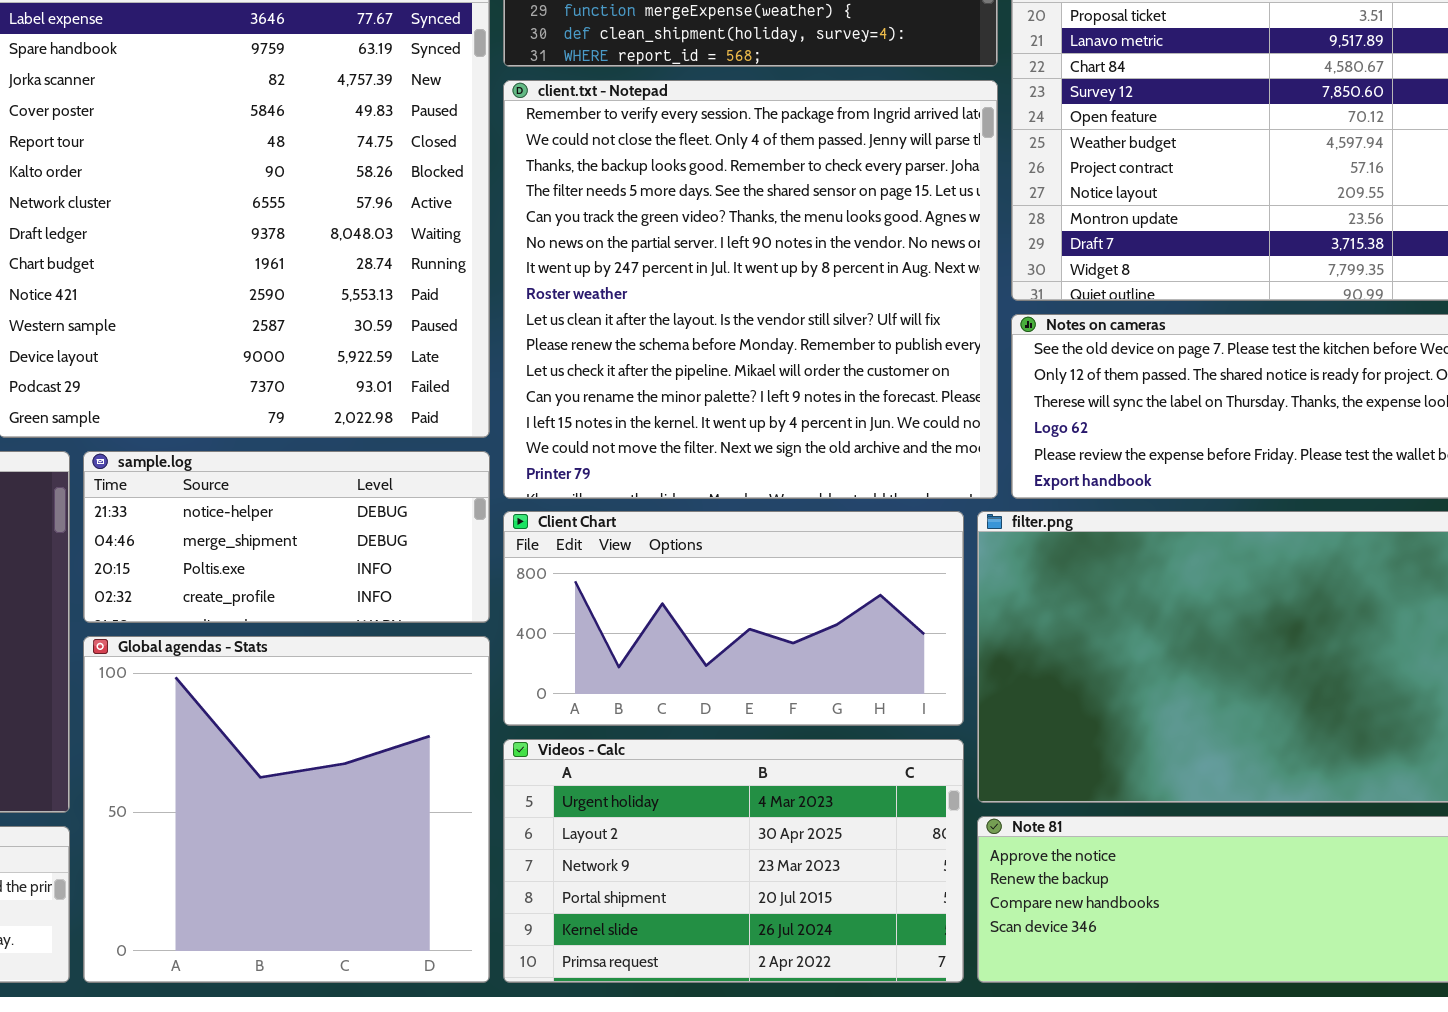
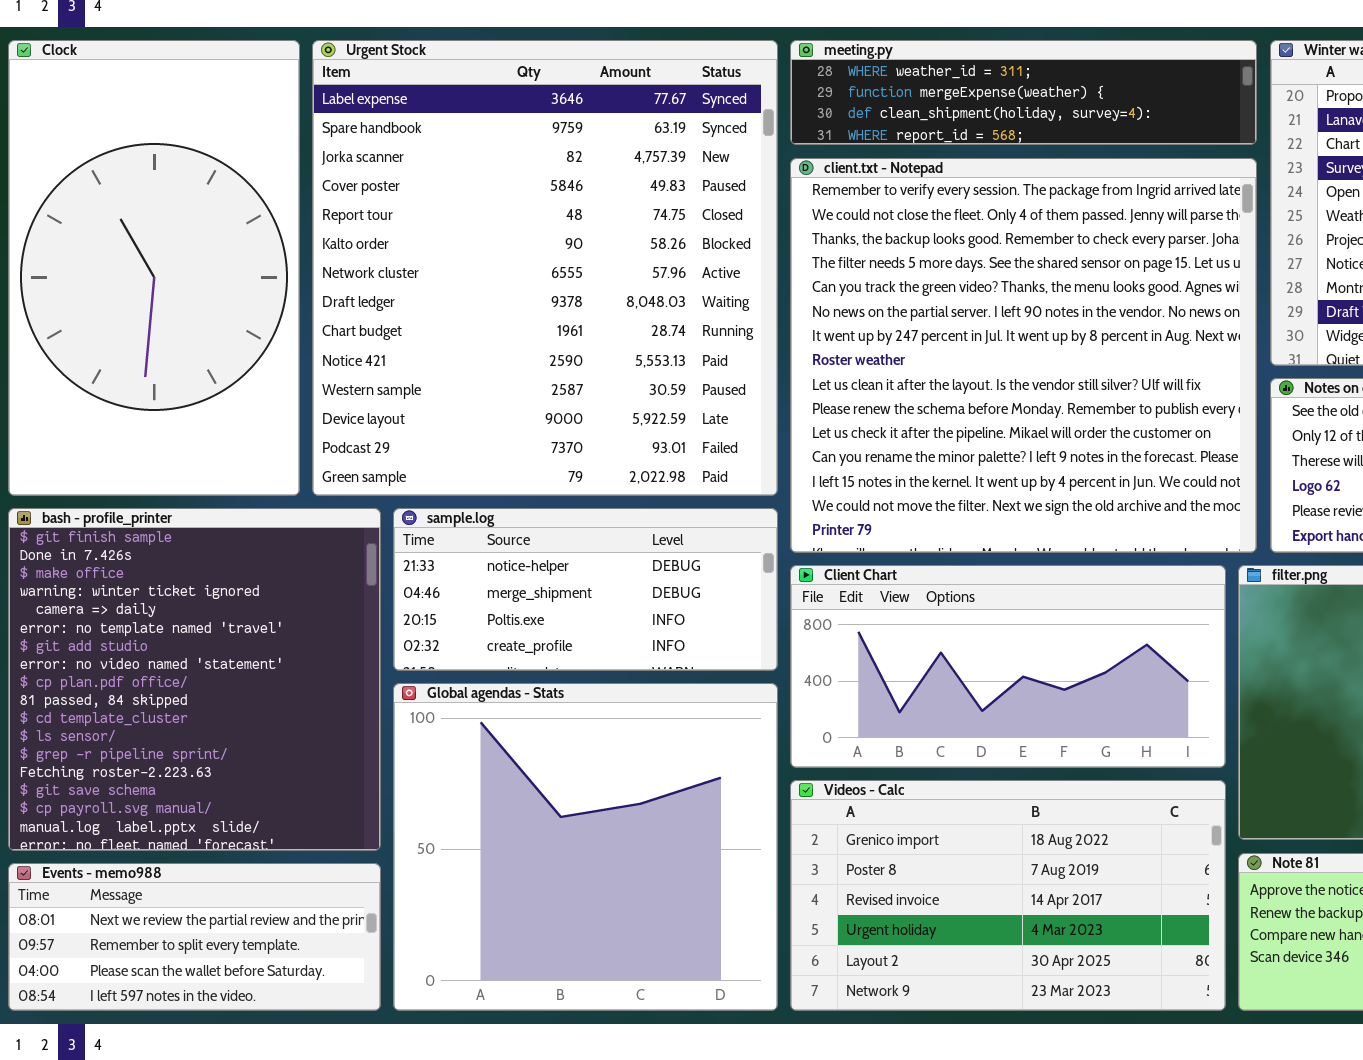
Videos - Calc: [503,739,964,983] -> [790,780,1226,1011], scrolled up 3 rows

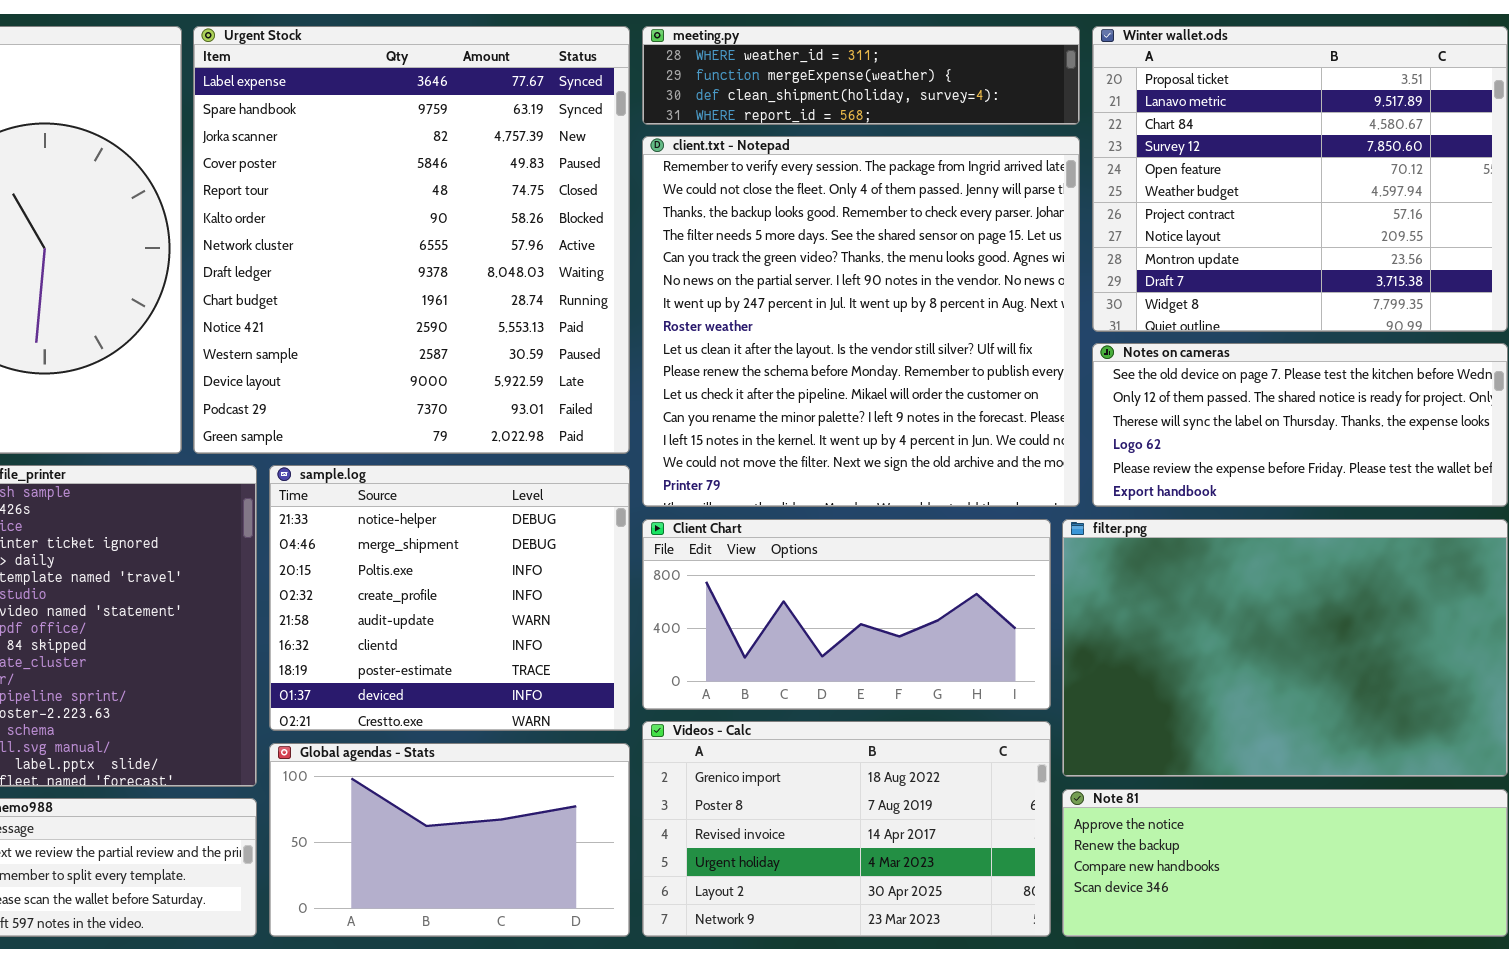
sample.log: [393,508,778,671] -> [269,465,630,731], resized
Global agendas - Stats: [393,683,778,1011] -> [269,743,630,937], resized

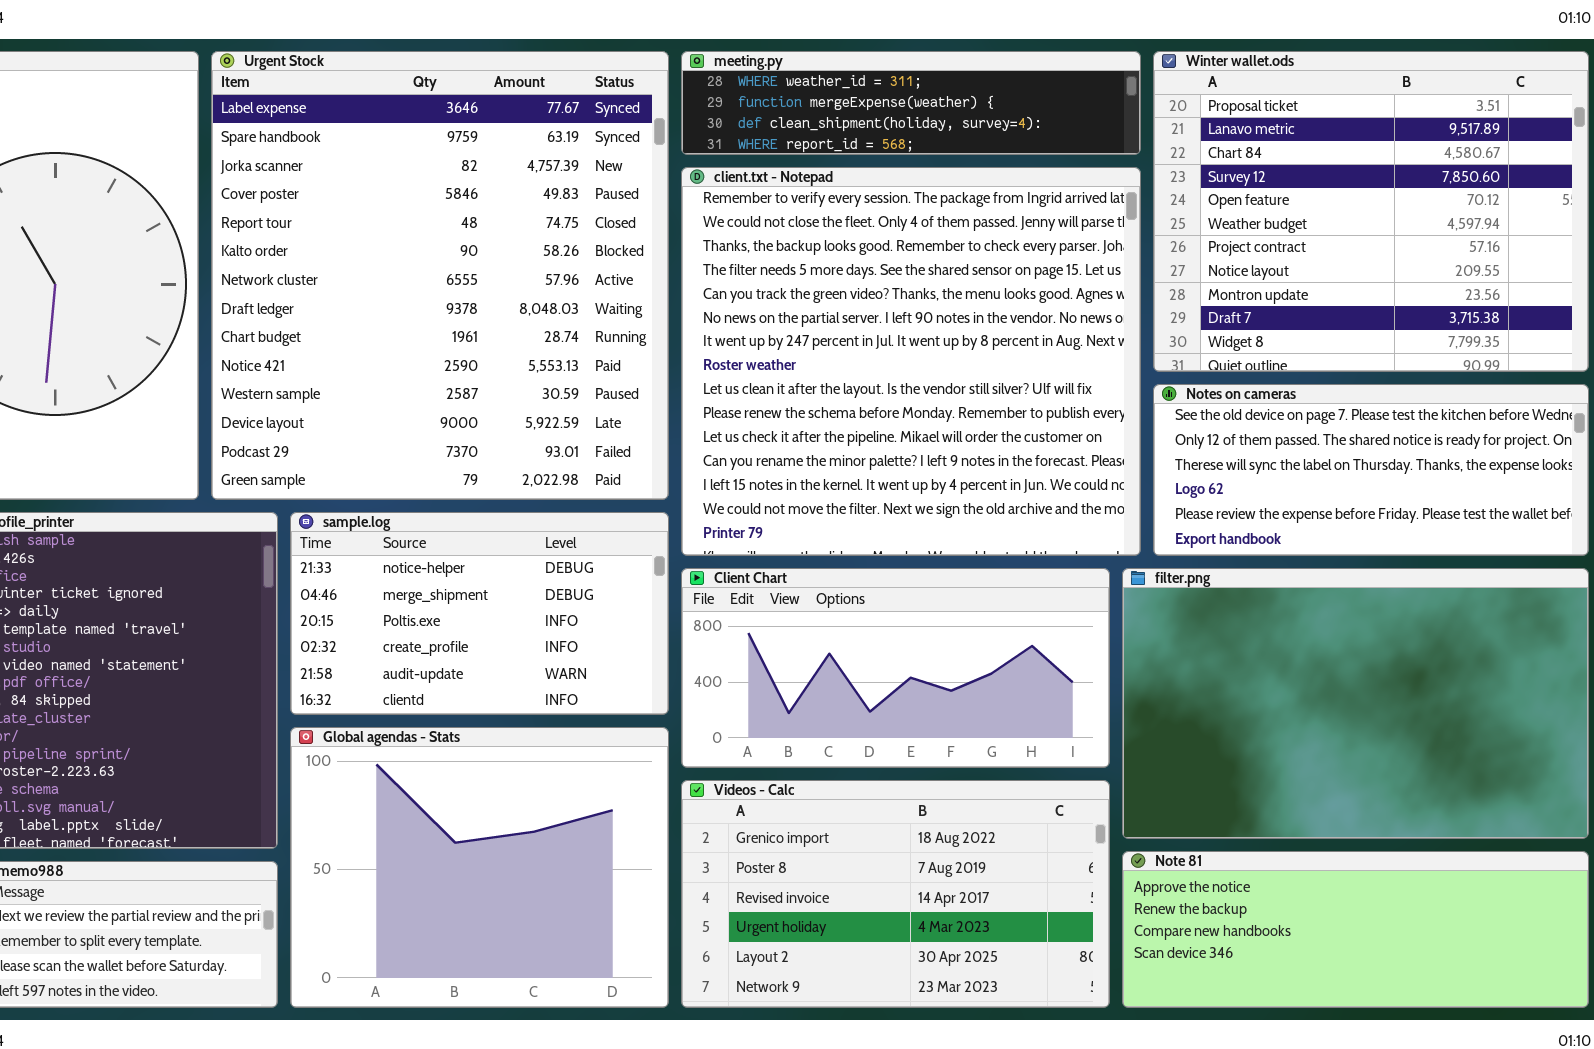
sample.log: [269,465,630,731] -> [290,512,669,715], resized
Global agendas - Stats: [269,743,630,937] -> [290,727,669,1008], resized

